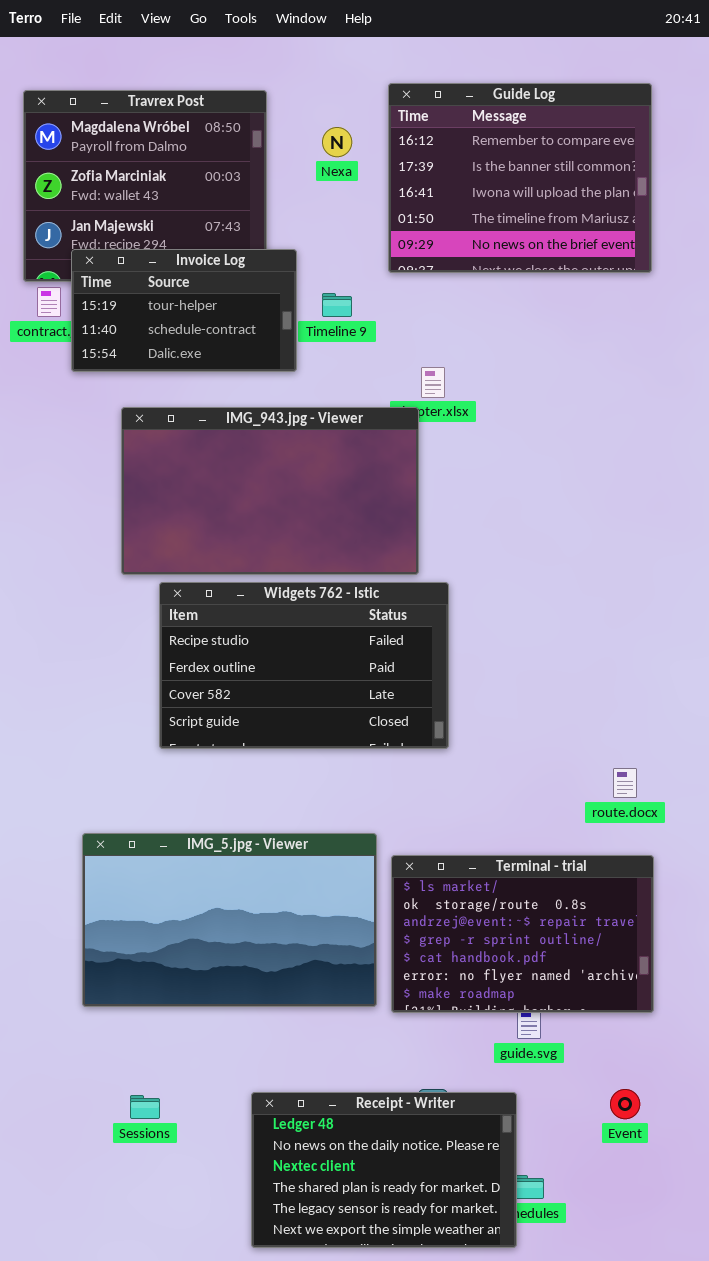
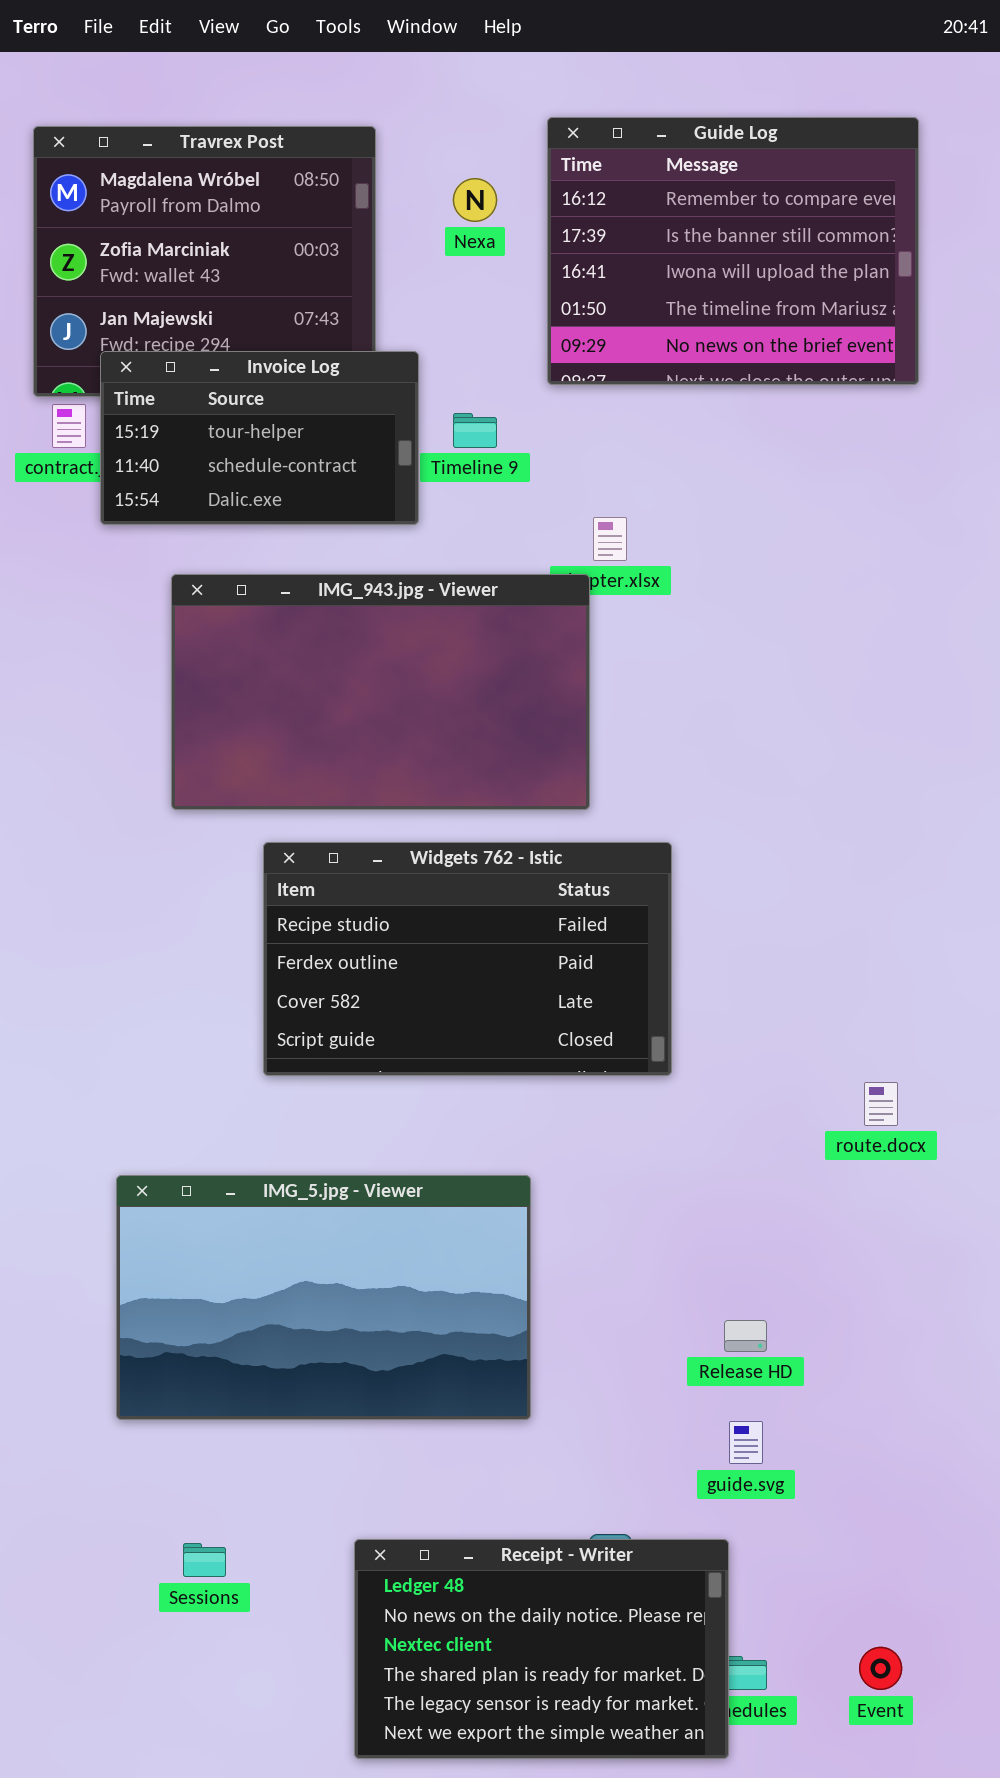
Widgets 762 - Istic: [159,582,449,749] -> [263,842,672,1076], moved
Terminal - trial: [391,855,654,1013] -> none, closed
Event: [610,1089,640,1119] -> [859,1647,902,1690], moved

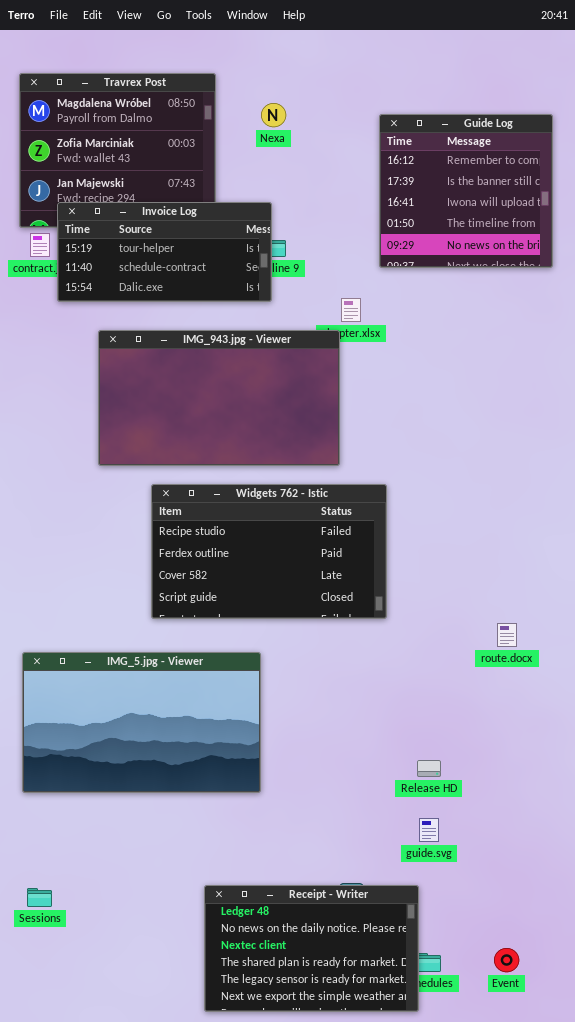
Guide Log: [547,117,919,385] -> [379,114,553,268], moved, resized
Invoice Log: [100,351,419,525] -> [57,202,272,302], resized
IMG_5.jpg - Viewer: [116,1175,531,1420] -> [22,652,261,793], moved
Sessions: [183,1543,226,1577] -> [27,888,52,907], moved

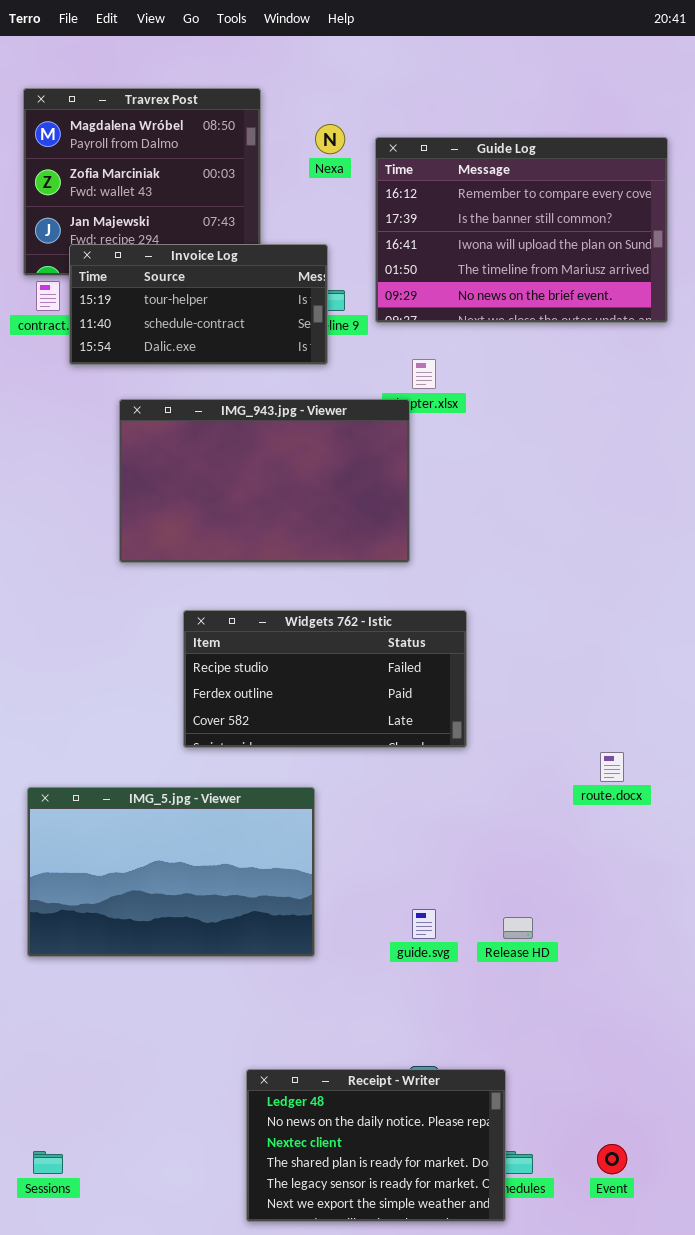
Guide Log: [379,114,553,268] -> [375,137,668,323], resized
Widgets 762 - Istic: [151,484,387,619] -> [183,610,467,748], resized
guide.svg: [419,818,439,842] -> [412,909,436,939], moved
Sessions: [27,888,52,907] -> [33,1151,63,1174], moved

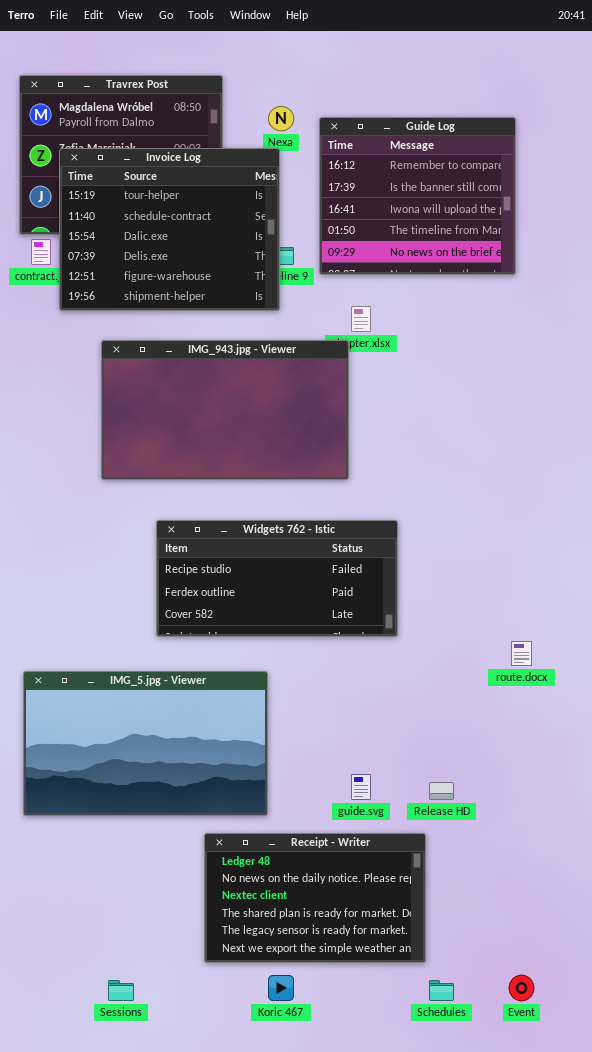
Guide Log: [375,137,668,323] -> [319,117,516,275], resized
Invoice Log: [69,244,328,365] -> [59,148,280,311], resized
Receipt - Writer: [246,1069,506,1222] -> [204,833,426,963], moved
Sessions: [33,1151,63,1174] -> [108,980,134,1001], moved

